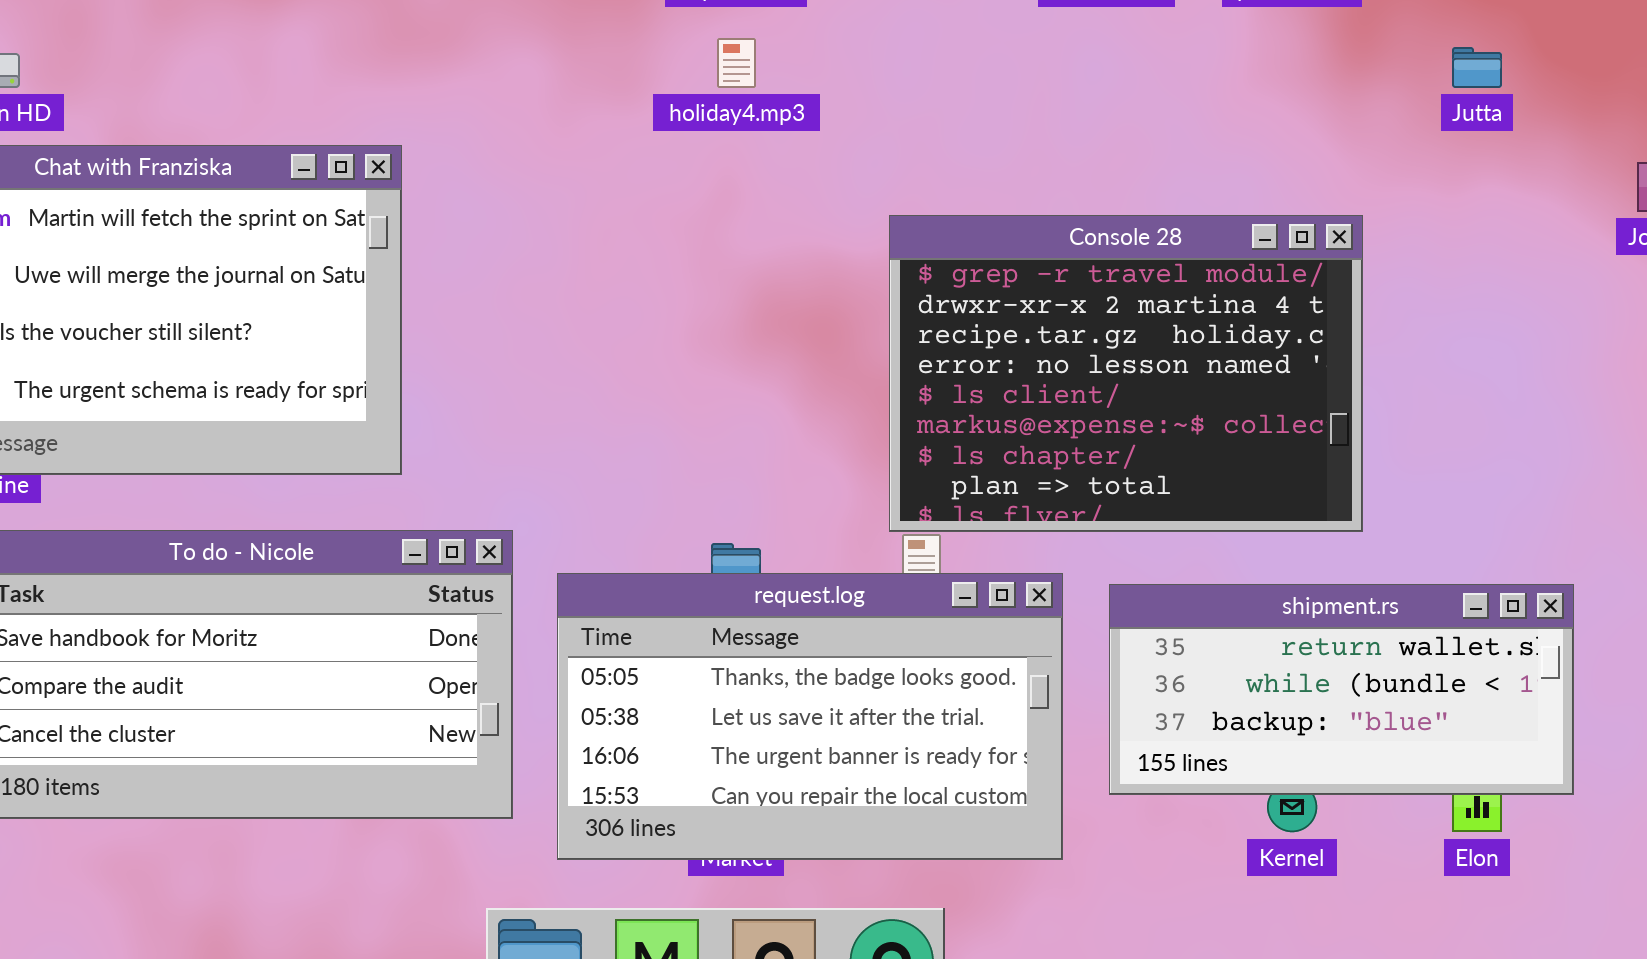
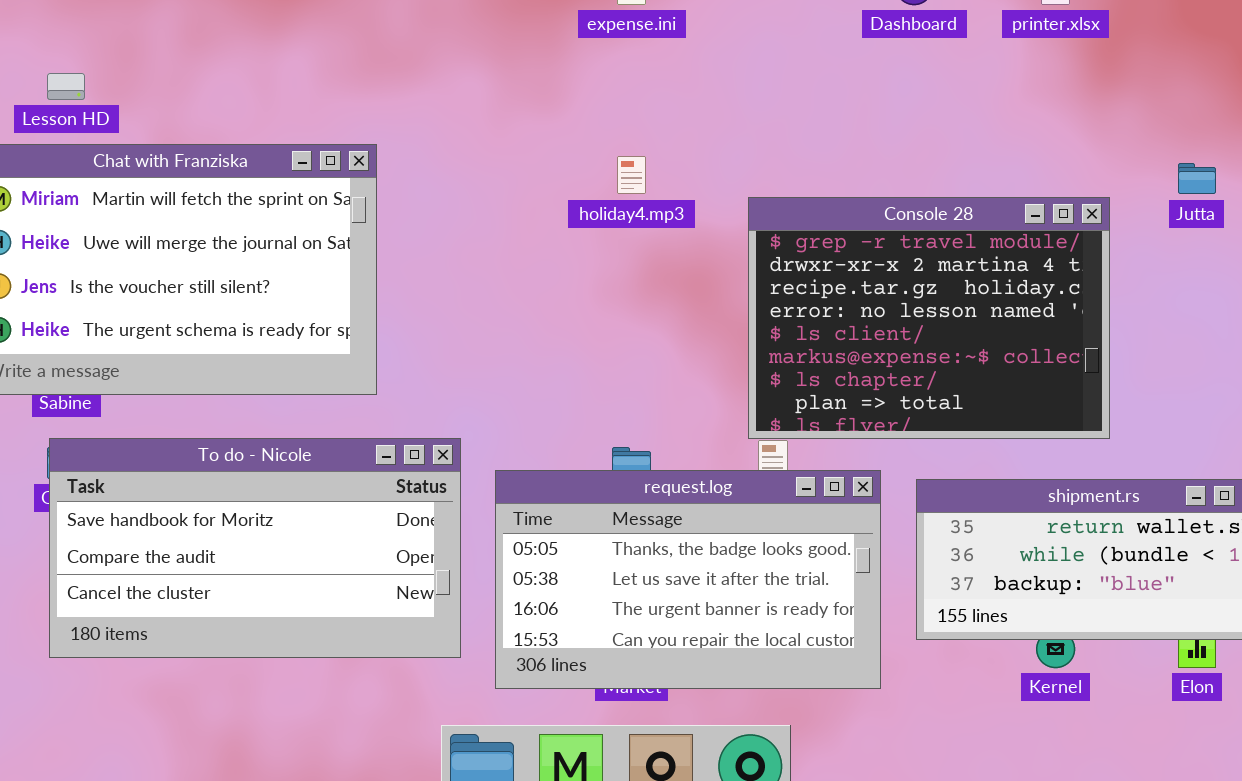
holiday4.mp3: [717,38,756,88] -> [617,156,646,194], moved
Jutta: [1452,47,1502,88] -> [1178,163,1216,194], moved

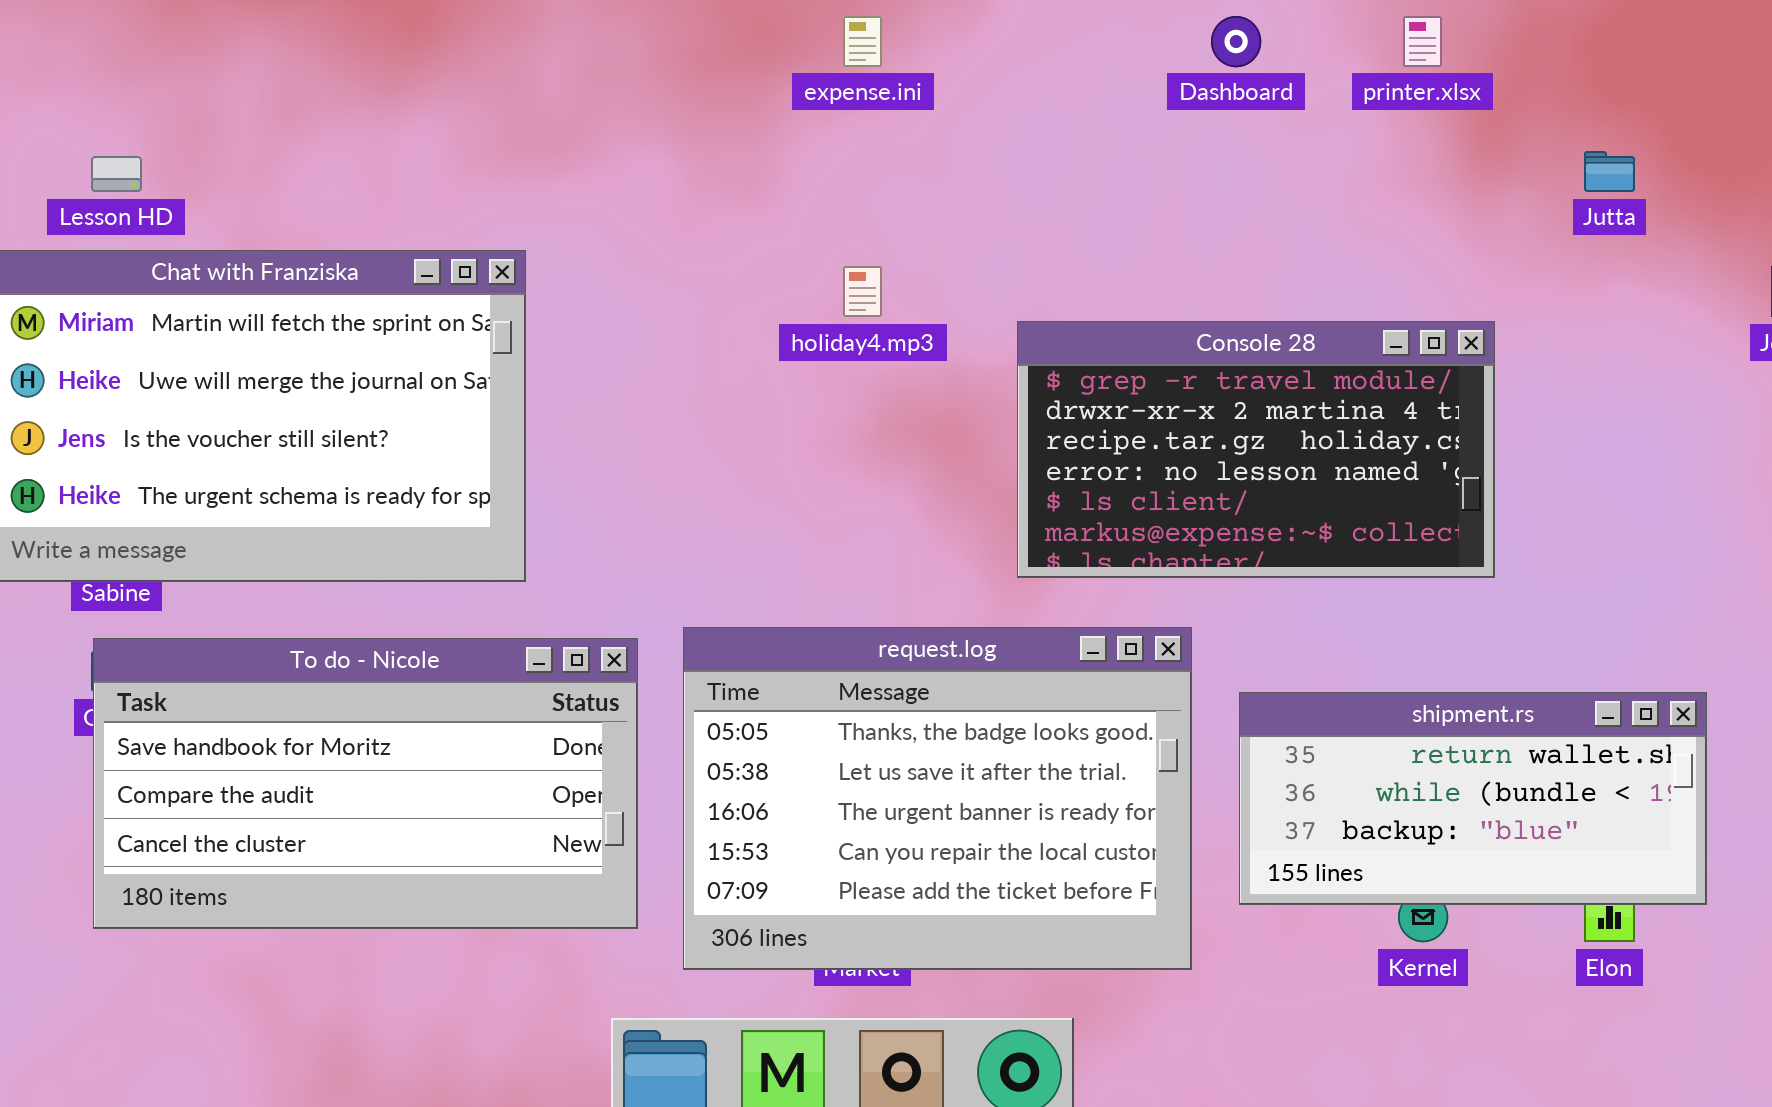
Jutta: [1178,163,1216,194] -> [1584,151,1635,192], moved
Console 28: [748,197,1110,439] -> [1017,321,1495,578], resized
request.log: [495,470,881,689] -> [683,627,1192,970], resized

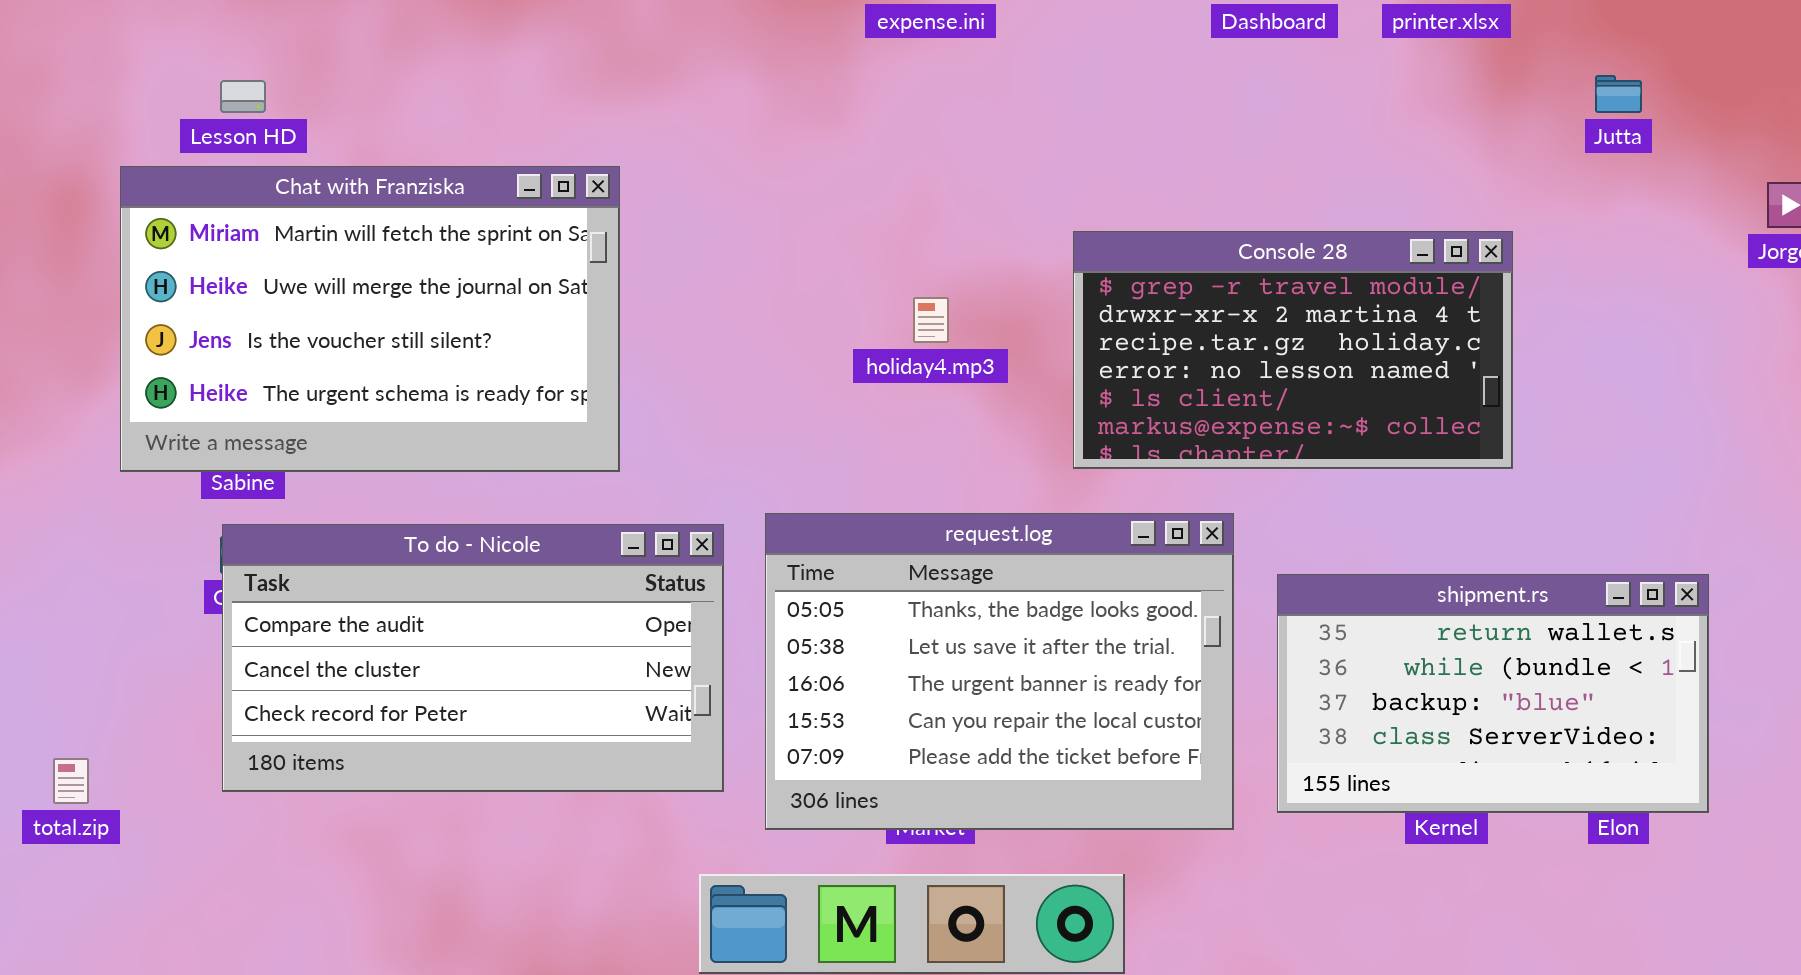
holiday4.mp3: [843,266,882,317] -> [913,297,949,343], moved
To do - Nicole: [93,638,638,929] -> [222,524,724,792], scrolled down 1 row
shipment.rs: [1239,692,1707,905] -> [1277,574,1709,813], resized

